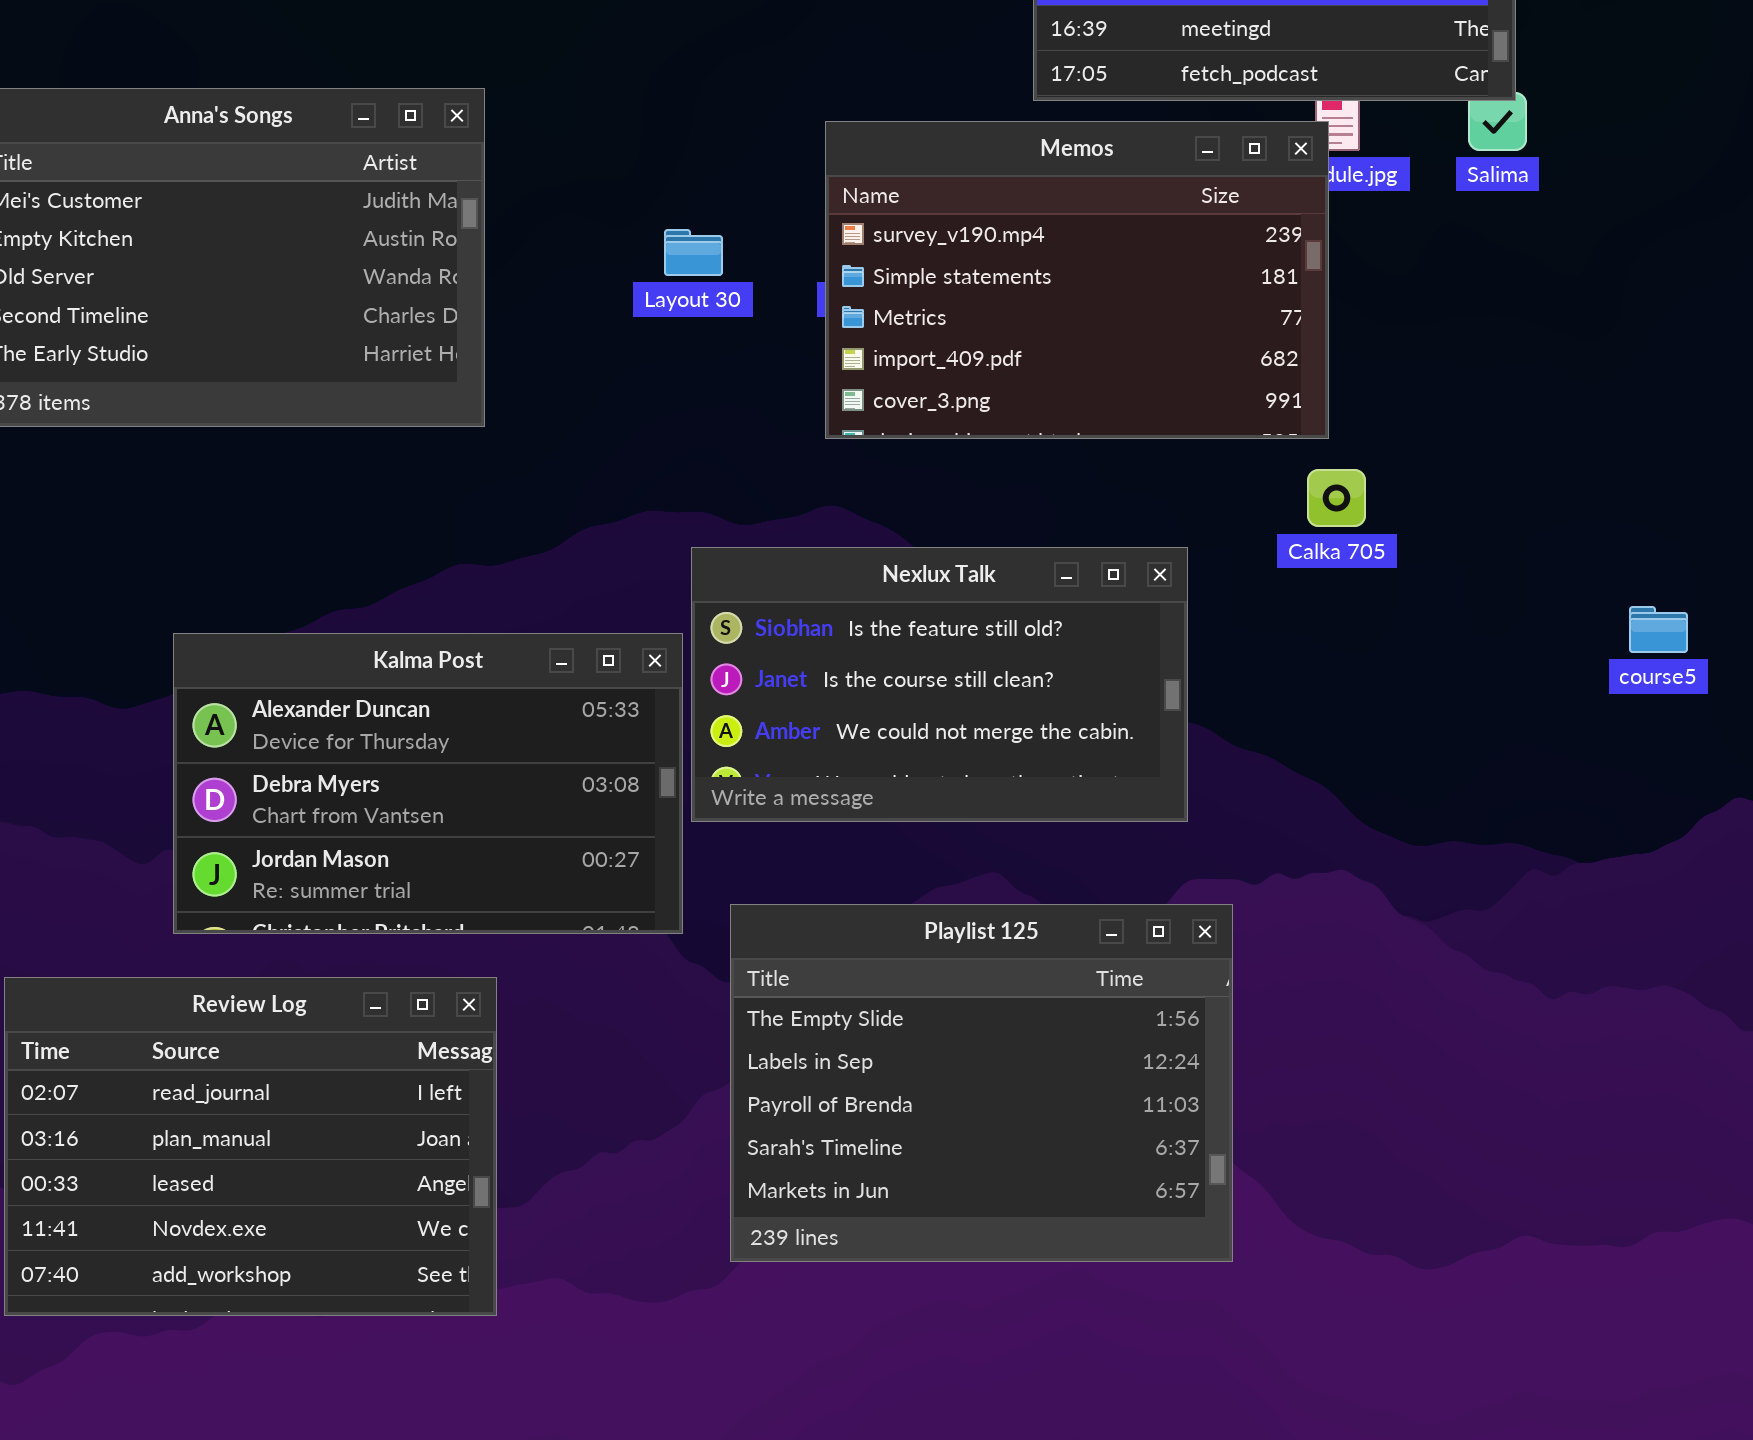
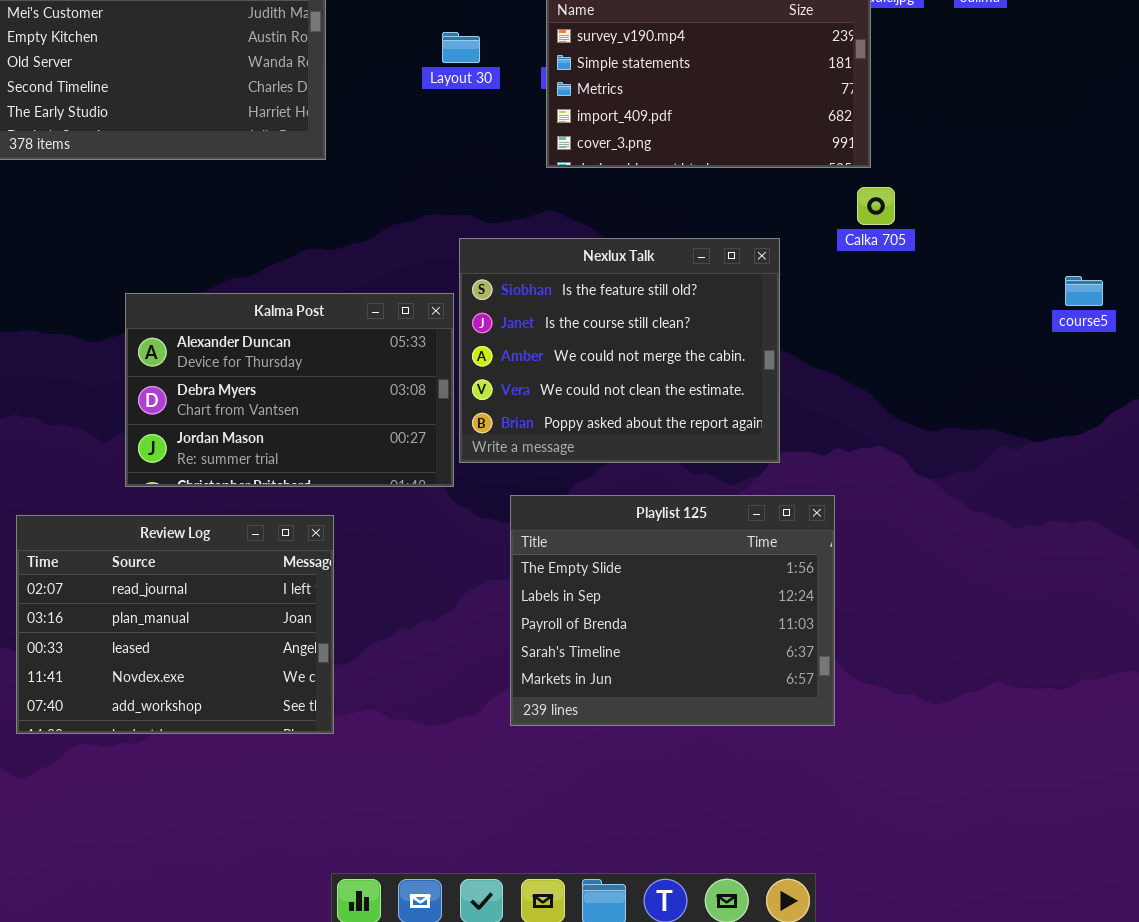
Nexlux Talk: [691,547,1188,822] -> [459,238,780,463], resized
Playlist 125: [730,904,1233,1262] -> [510,495,835,726], moved

